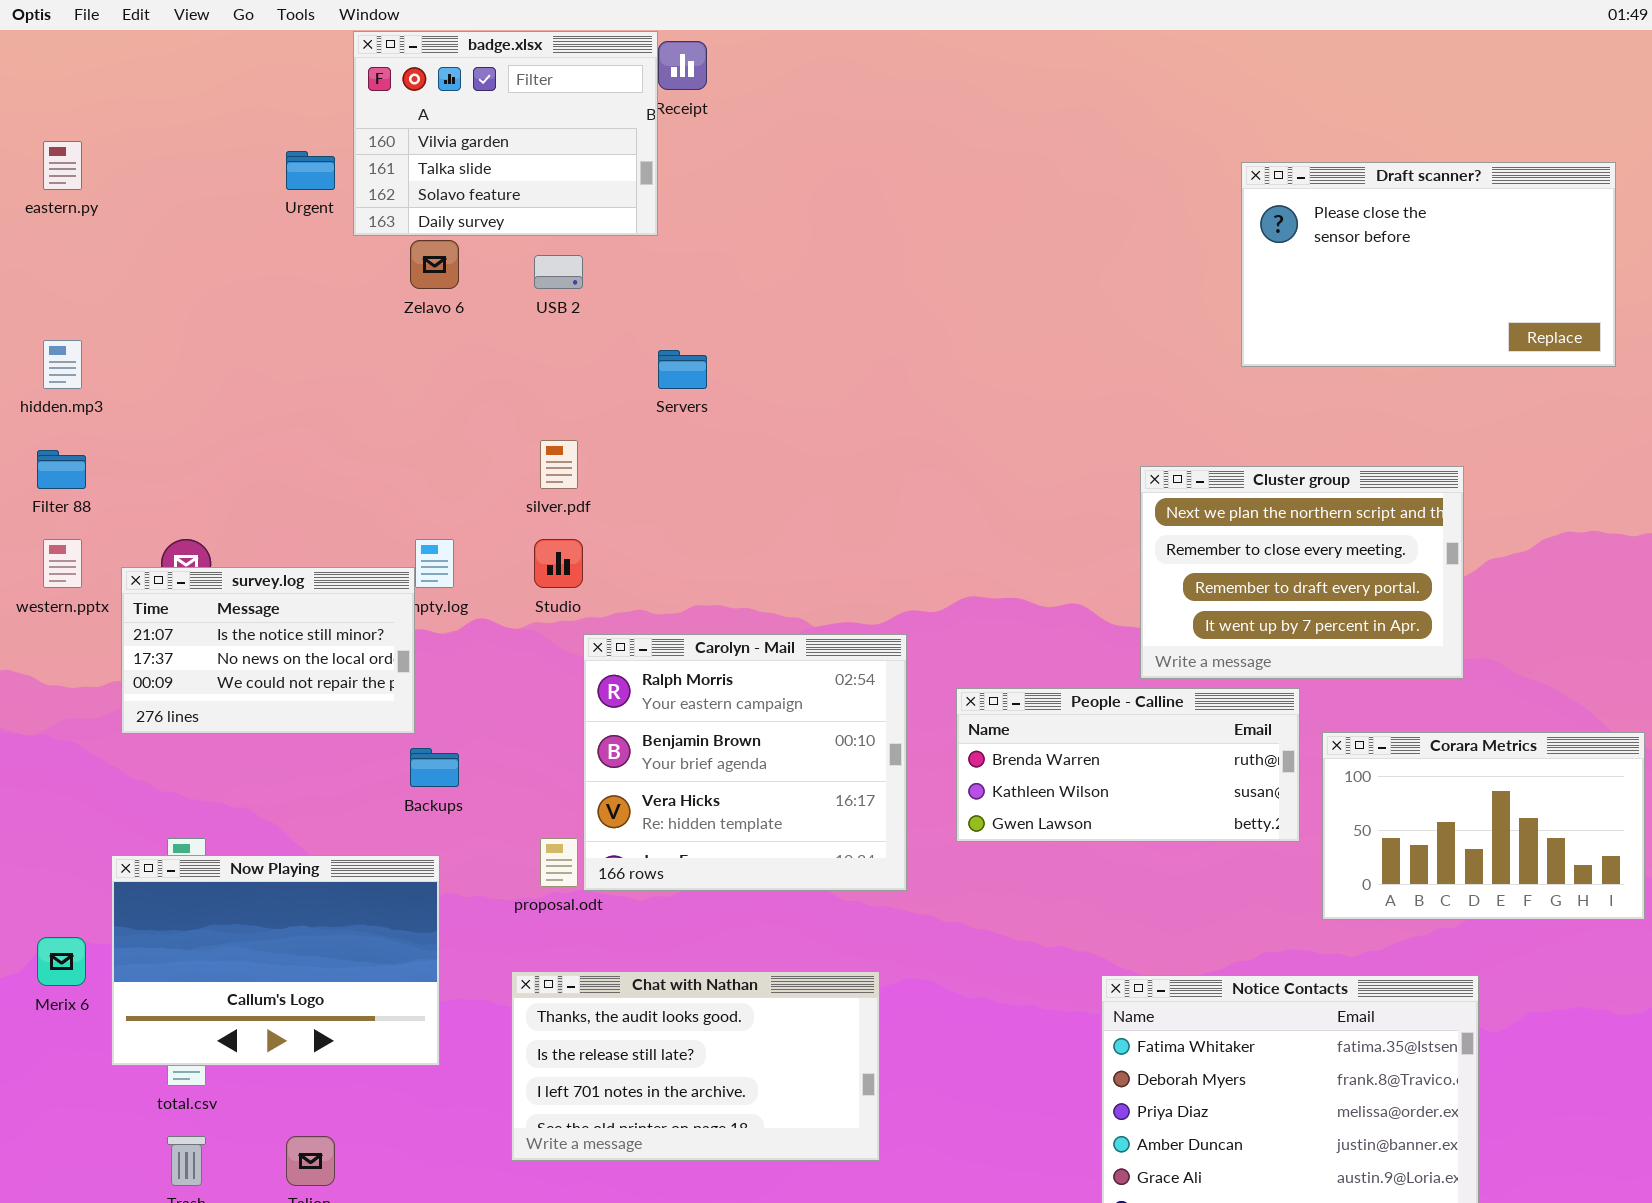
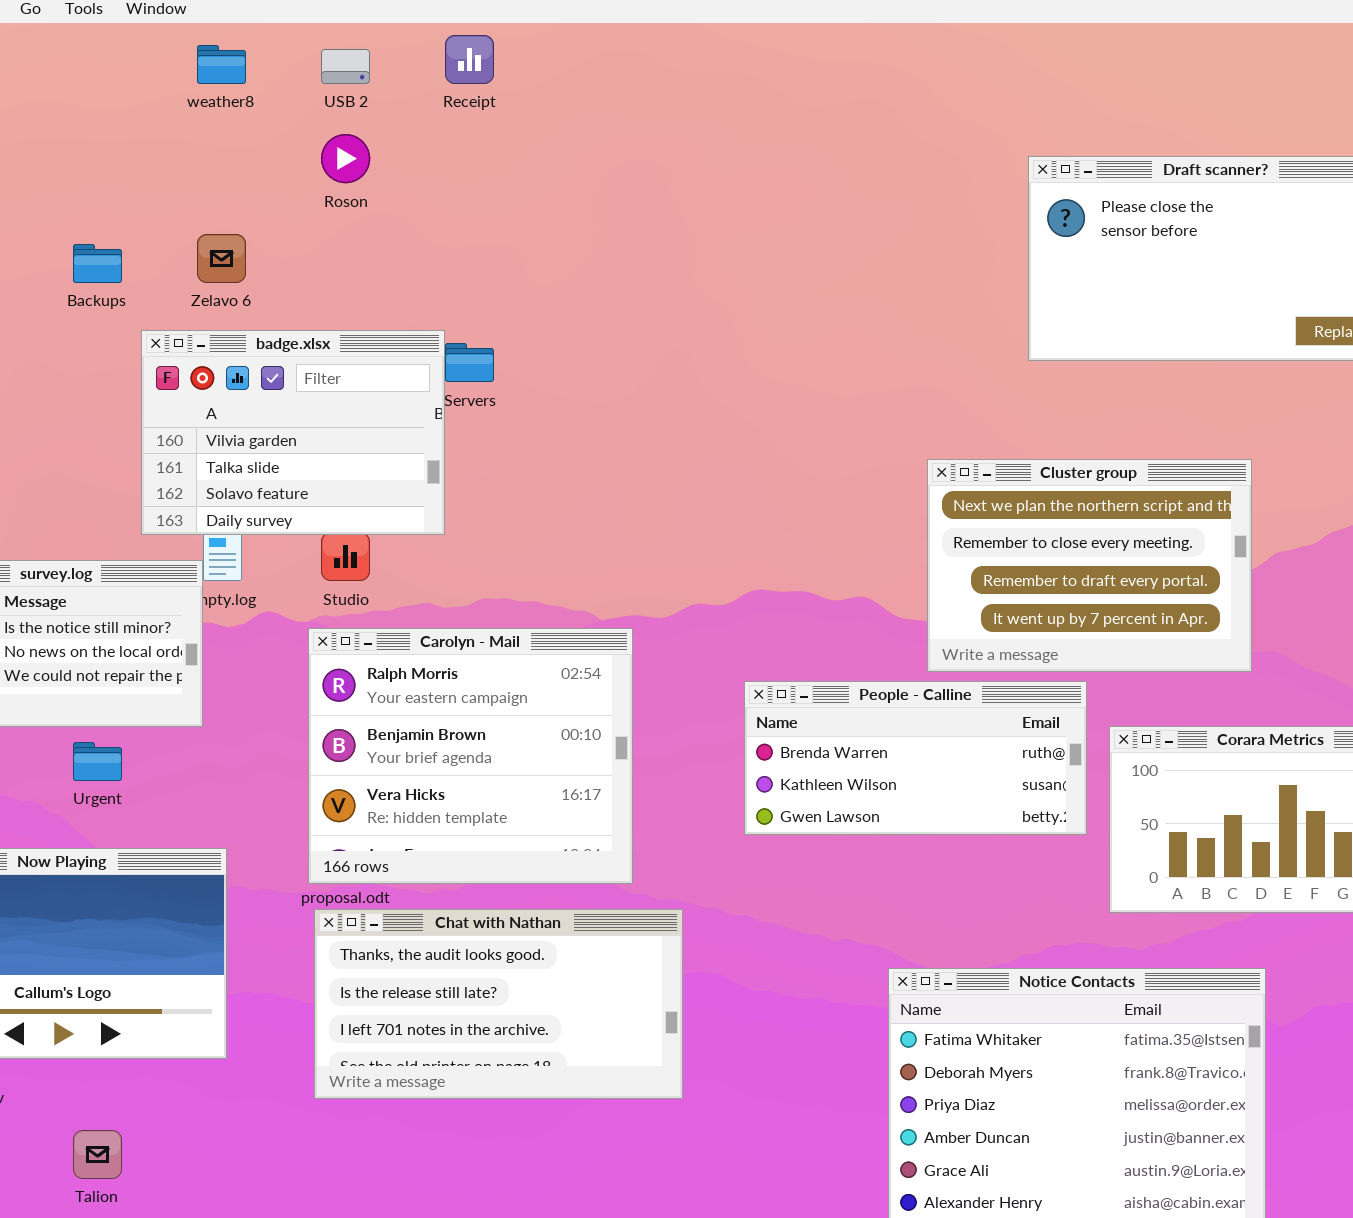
badge.xlsx: [353,31,658,236] -> [141,330,445,535], moved
Urgent: [286,151,335,190] -> [73,742,122,781], moved
USB 2: [534,255,583,289] -> [321,49,370,84], moved
Carolyn - Mail: [583,634,907,891] -> [308,628,633,884], moved
Backups: [410,748,459,787] -> [73,244,122,283], moved
Chat with Nathan: [511,971,880,1161] -> [314,909,683,1099], moved

